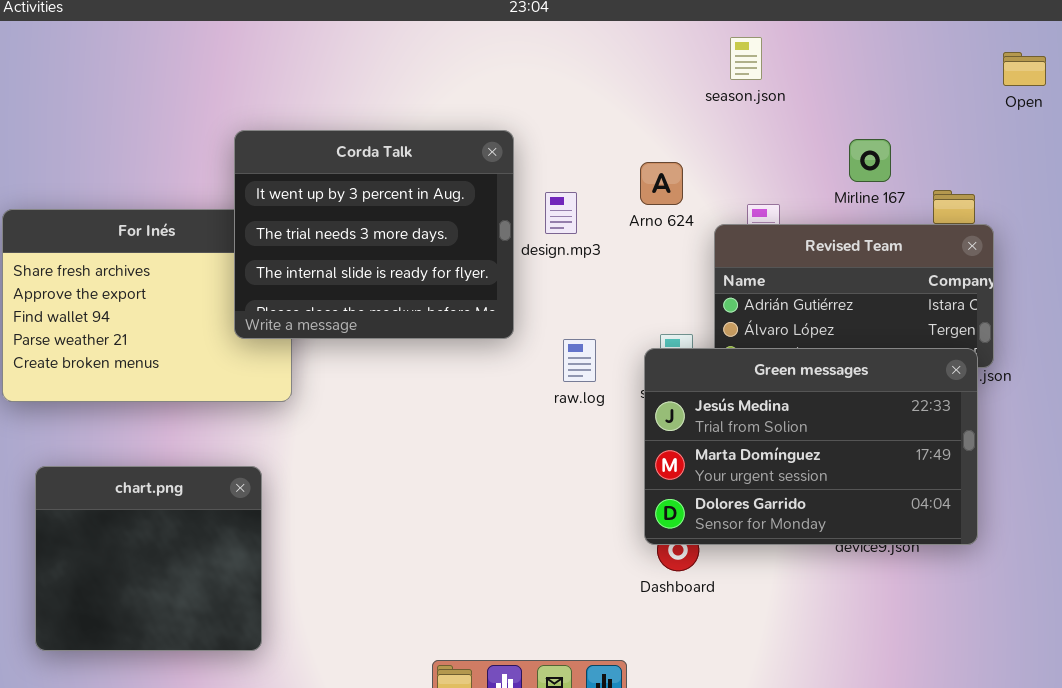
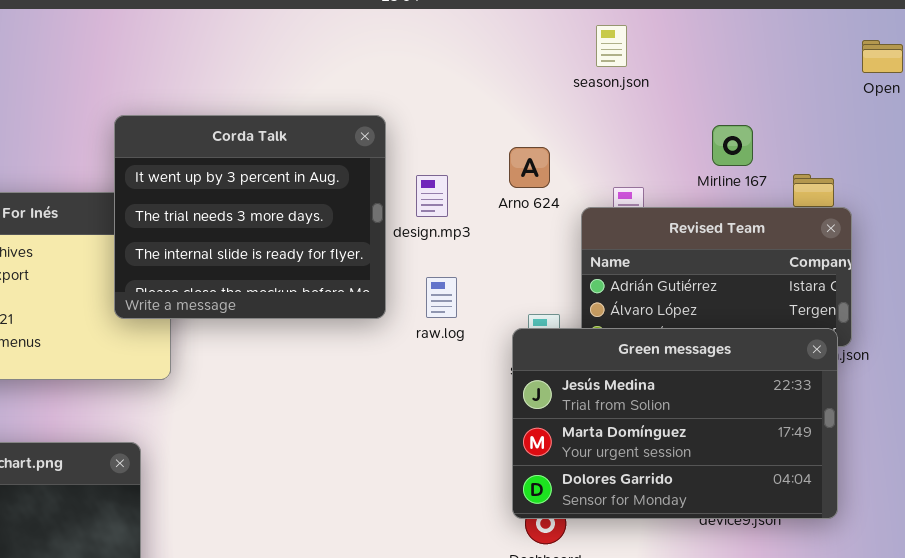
raw.log: [563,339,596,382] -> [426,277,457,318], moved

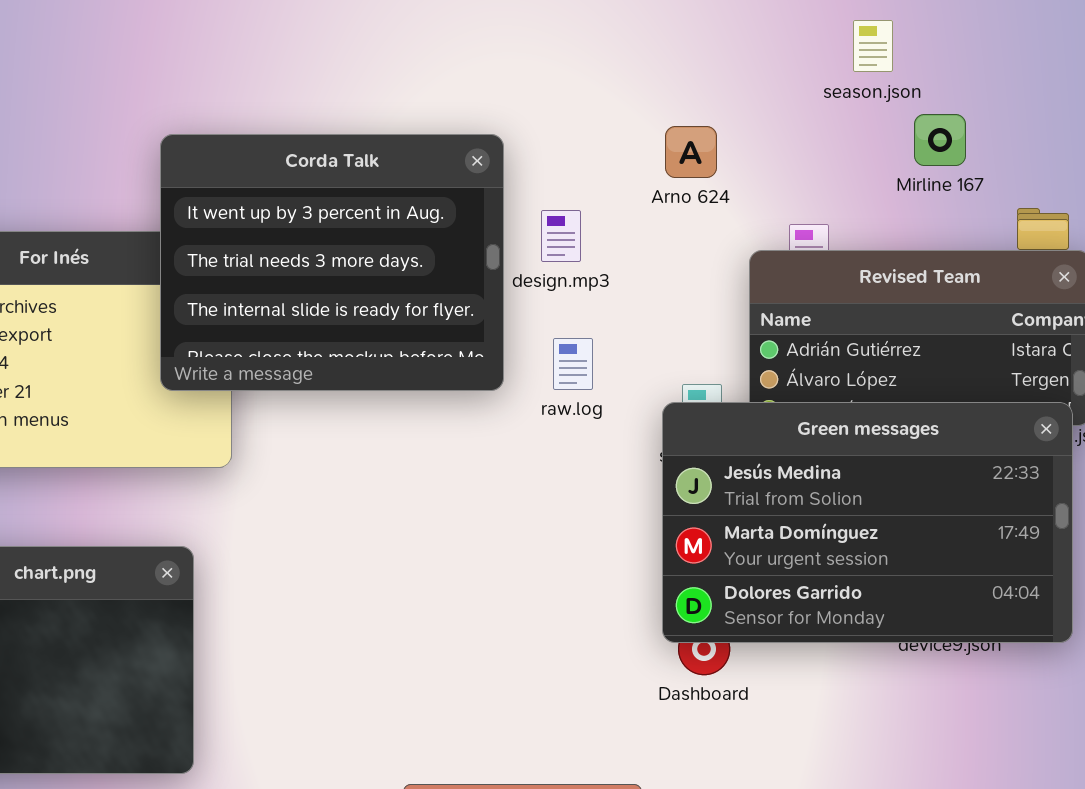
season.json: [596,25,627,67] -> [853,20,893,72], moved
Mirline 167: [712,125,753,166] -> [914,114,966,166], moved
Arno 624: [509,147,550,188] -> [665,126,717,178], moved

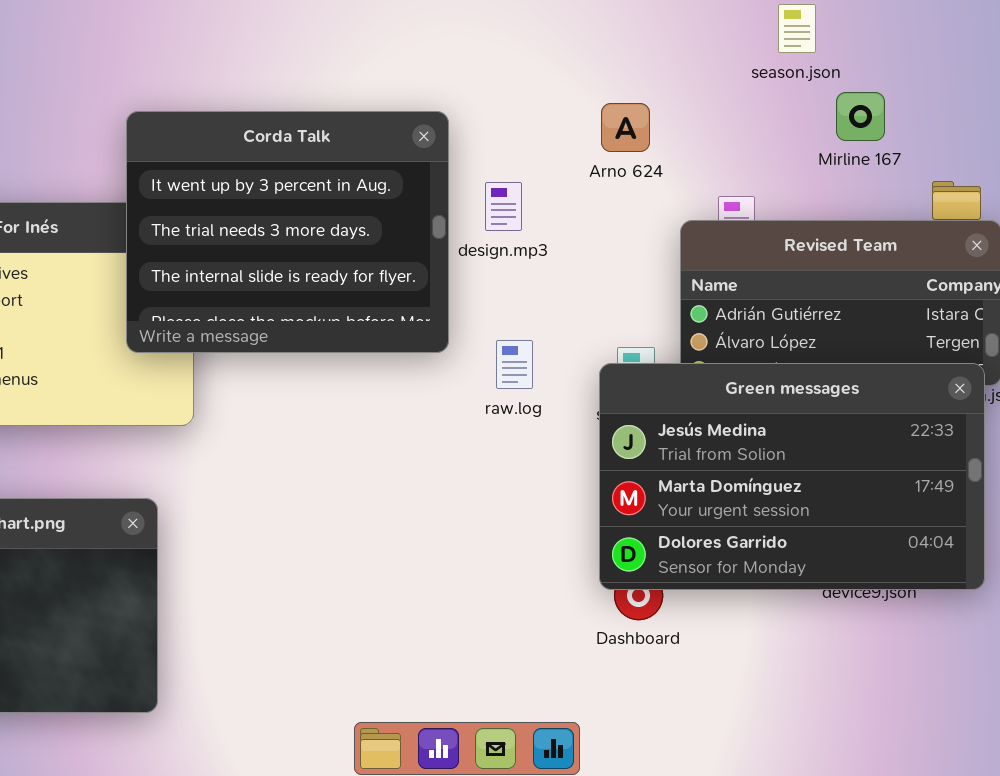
raw.log: [553,338,593,390] -> [496,340,533,389], moved

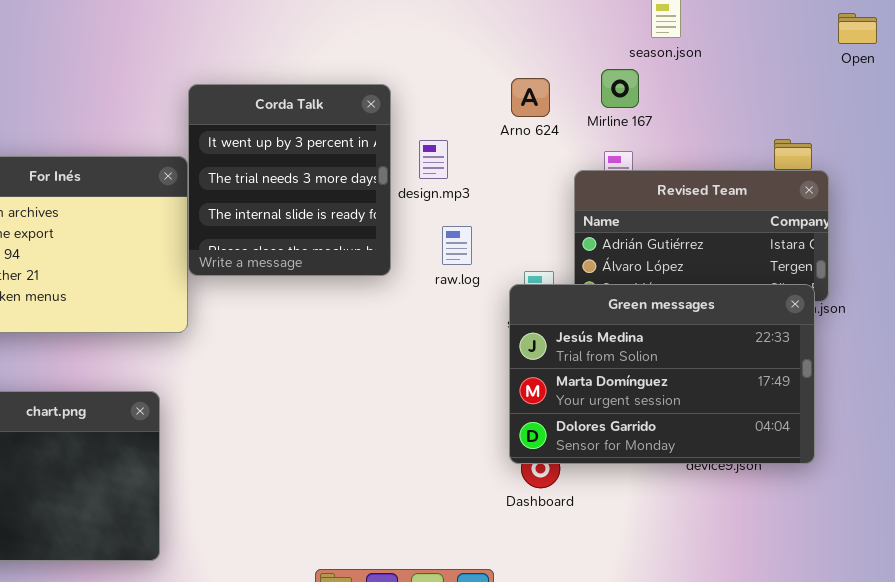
Mirline 167: [836,92,885,141] -> [601,69,639,108], moved
Corda Talk: [126,111,449,353] -> [188,84,391,276], resized
raw.log: [496,340,533,389] -> [442,226,472,265], moved

